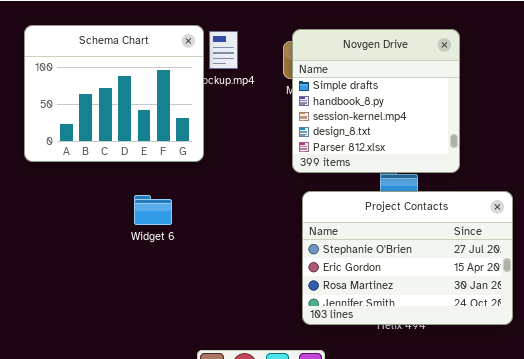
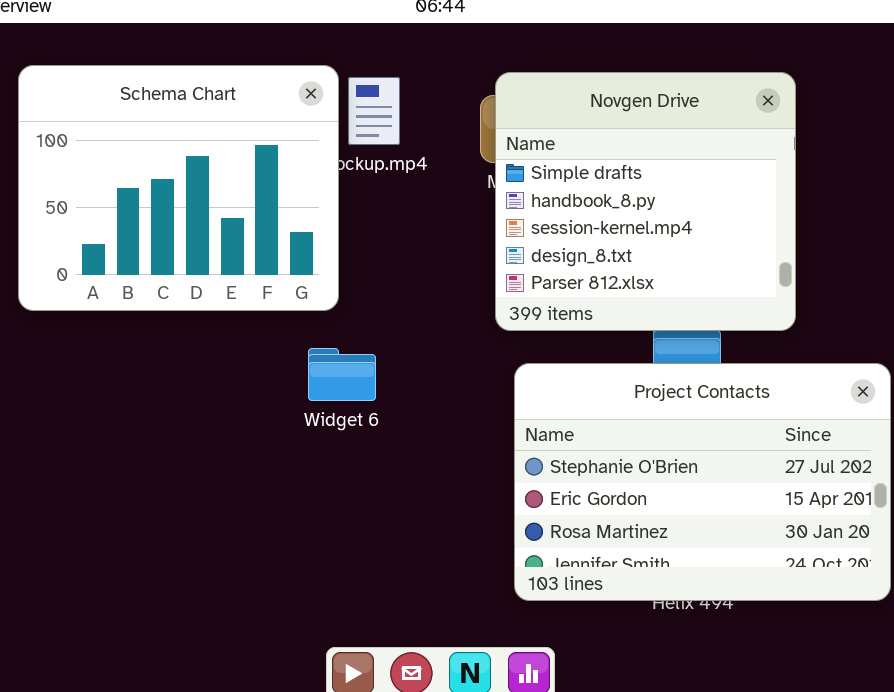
Widget 6: [134,195,172,225] -> [308,348,376,401], moved

